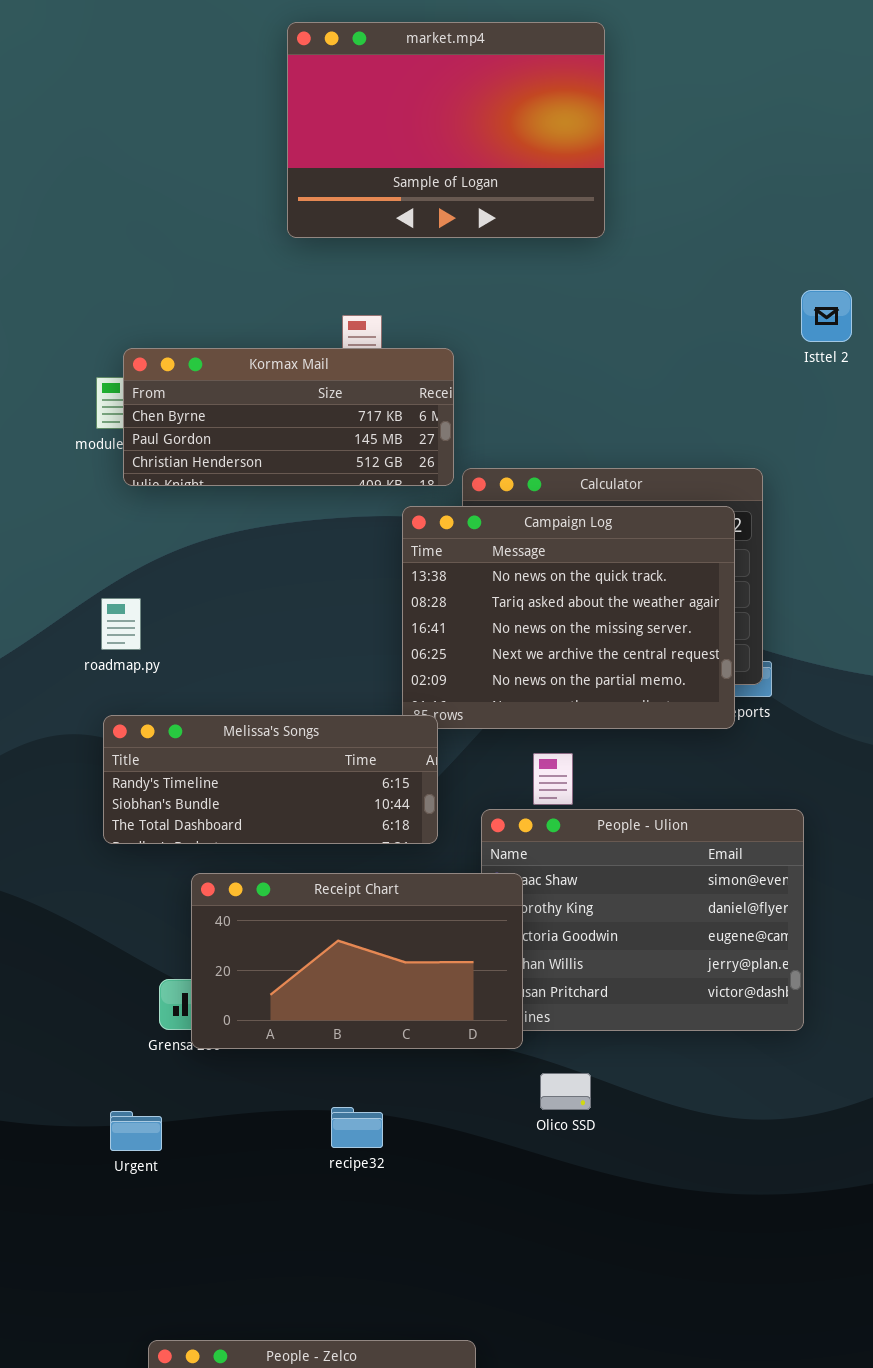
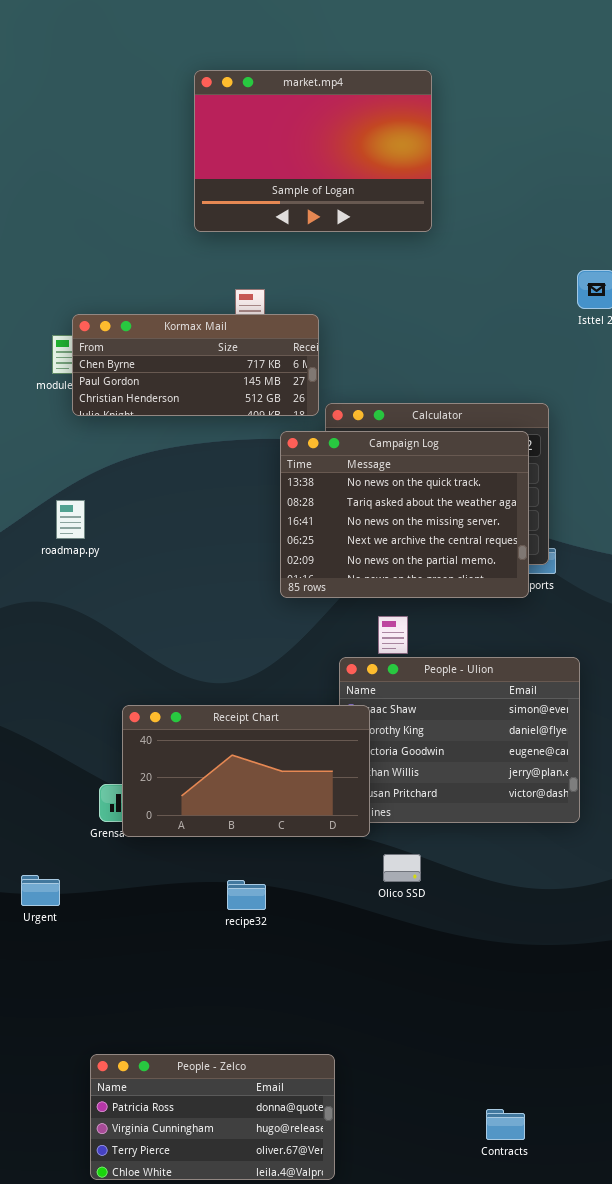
Melissa's Songs: [103,715,438,844] -> none, closed
Urgent: [110,1111,162,1151] -> [21,875,60,906], moved

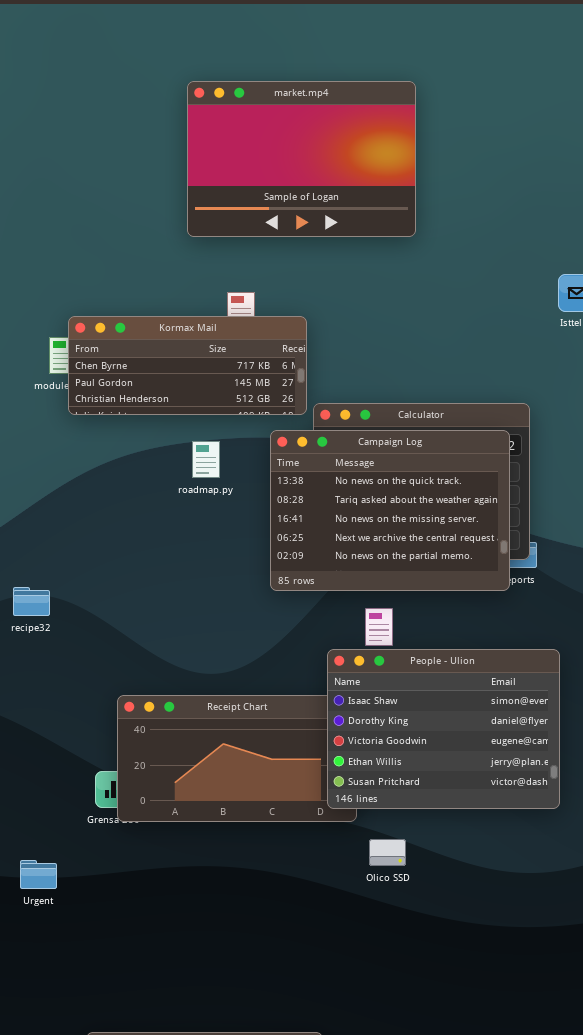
roadmap.py: [56,500,85,539] -> [192,441,220,478], moved
People - Ulion: [339,657,580,823] -> [327,649,560,809], raised
recipe32: [227,880,266,910] -> [13,587,50,616], moved

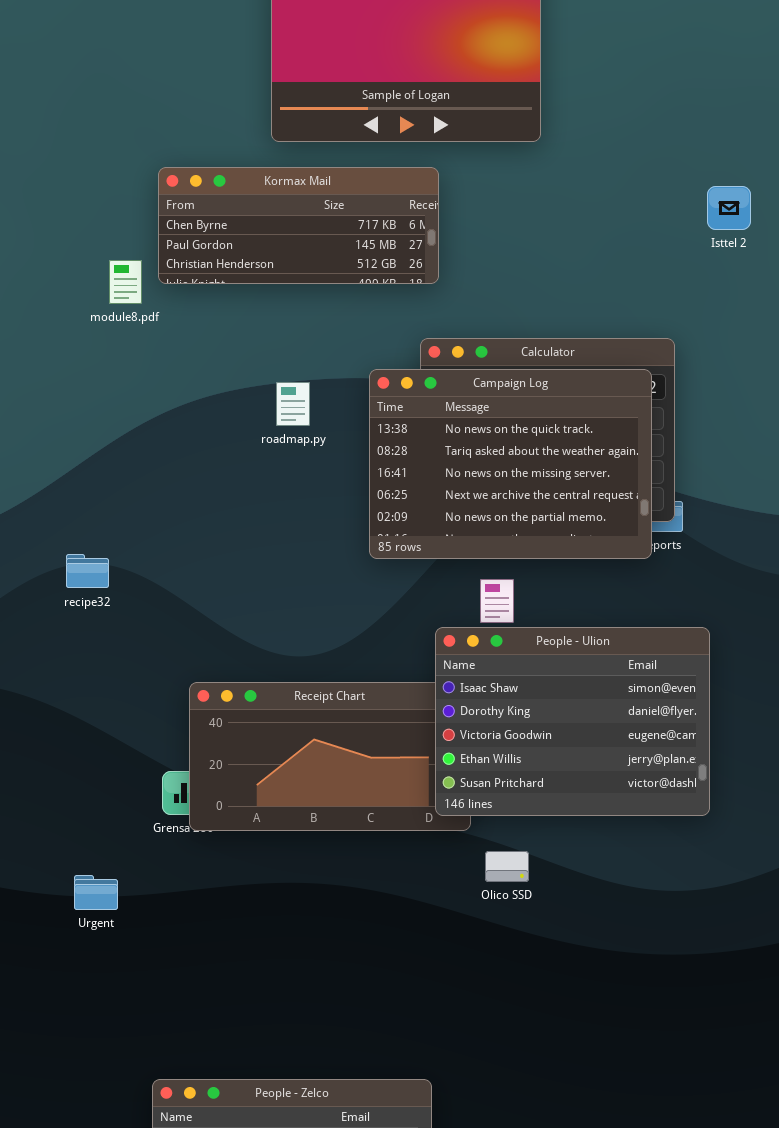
Kormax Mail: [68,316,307,415] -> [158,167,439,284], moved

